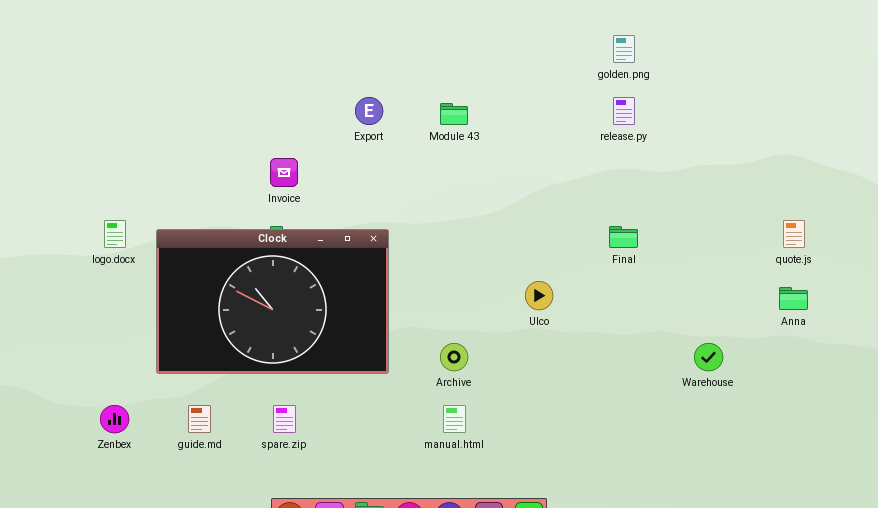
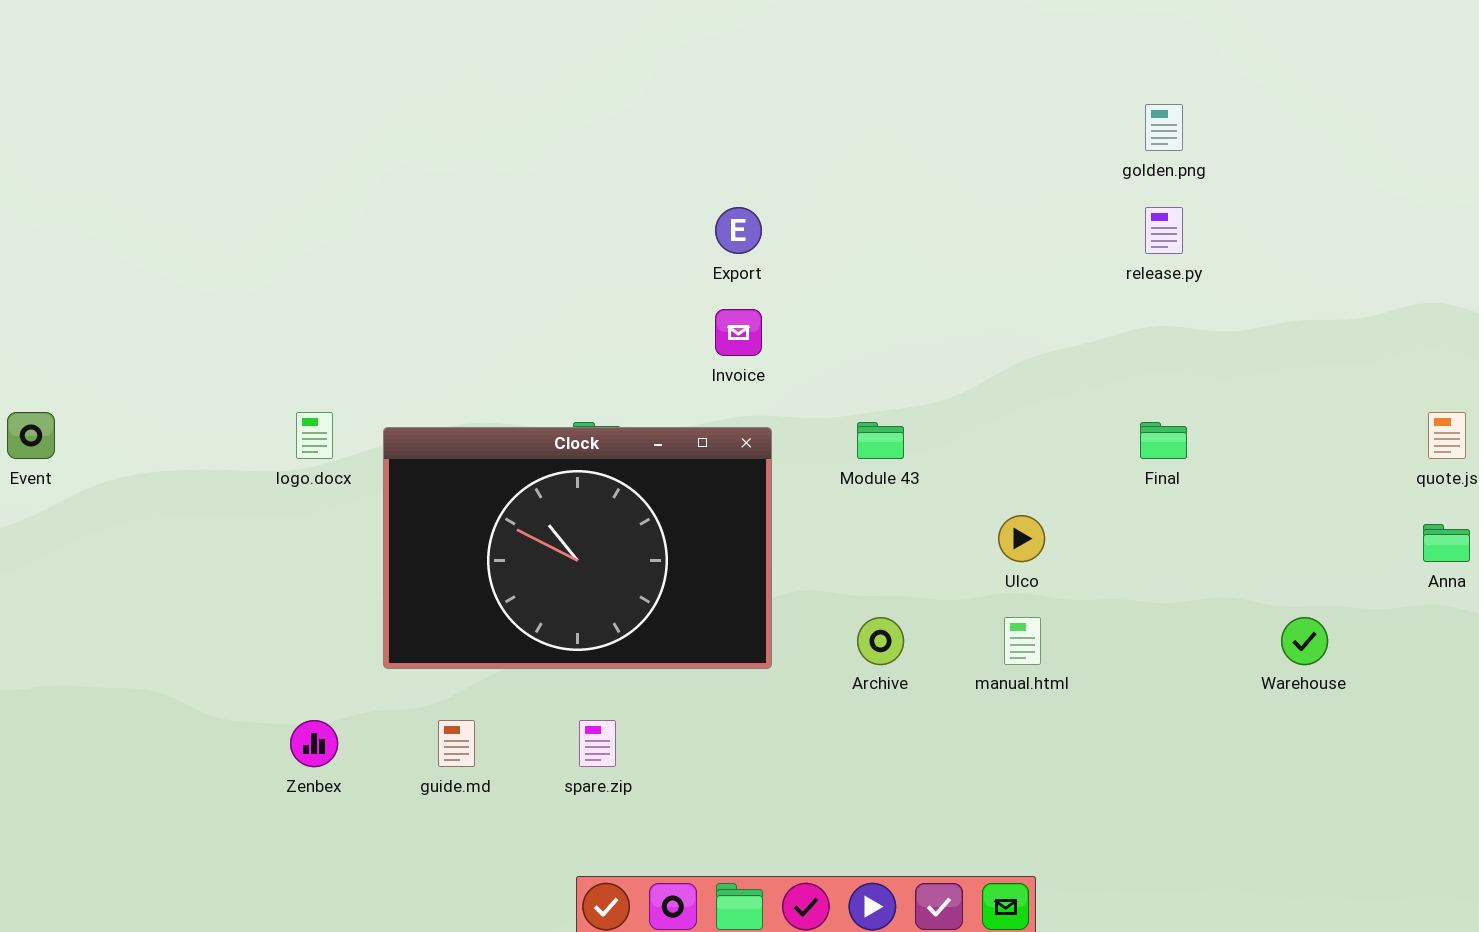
Module 43: [440,103,468,125] -> [857,422,904,459], moved
Invoice: [270,158,298,187] -> [715,309,762,356], moved
manual.html: [443,405,466,433] -> [1004,617,1041,665], moved

